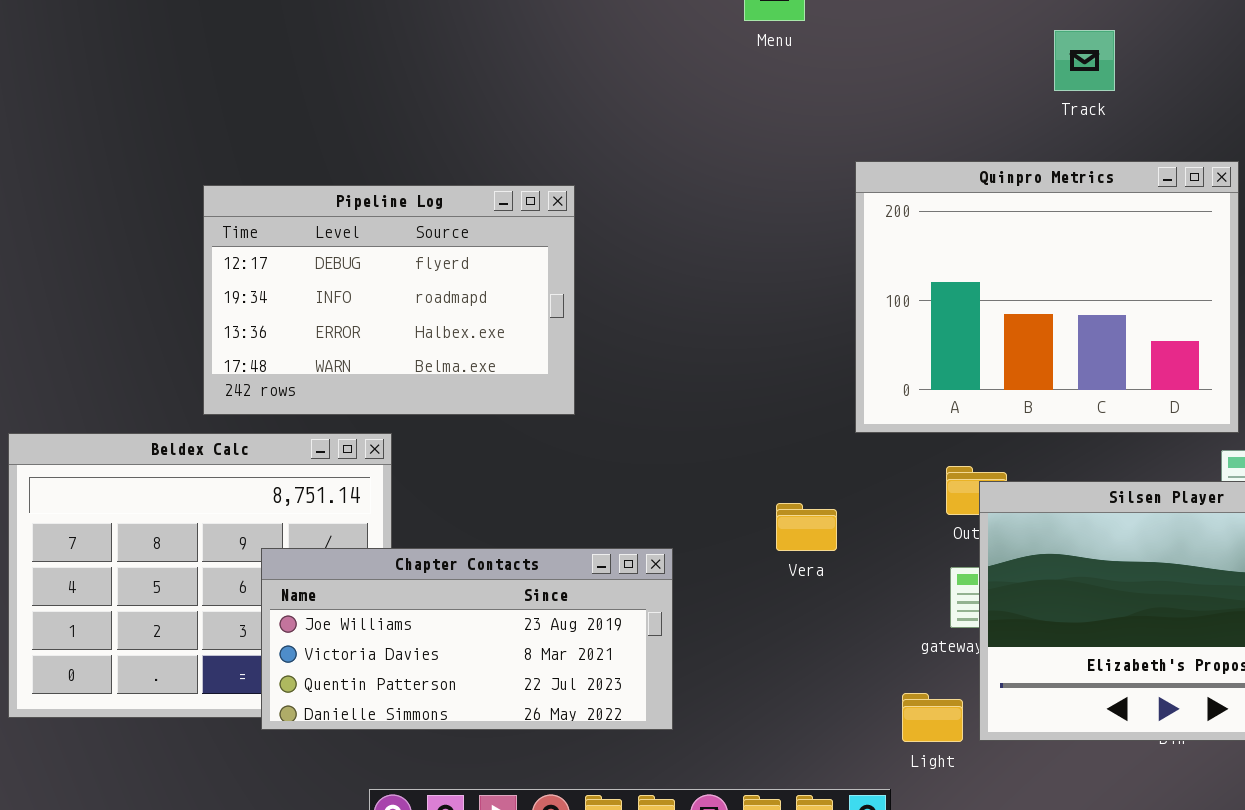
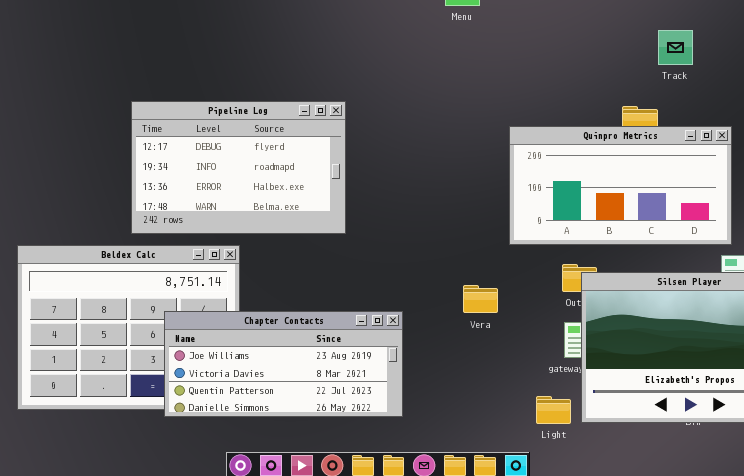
Track: [1054,30,1115,91] -> [658,30,693,65], moved
Quinpro Metrics: [855,161,1239,433] -> [509,126,732,245], resized

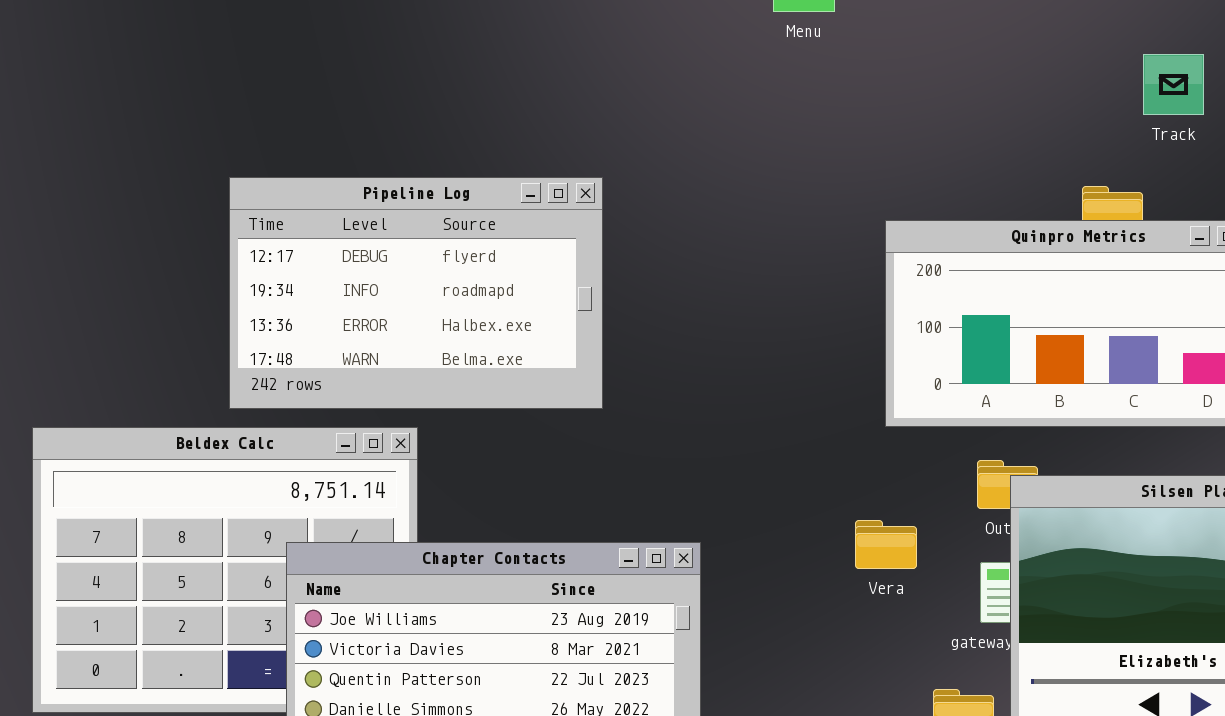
Vera: [463,285,498,313] -> [855,520,917,569], moved

